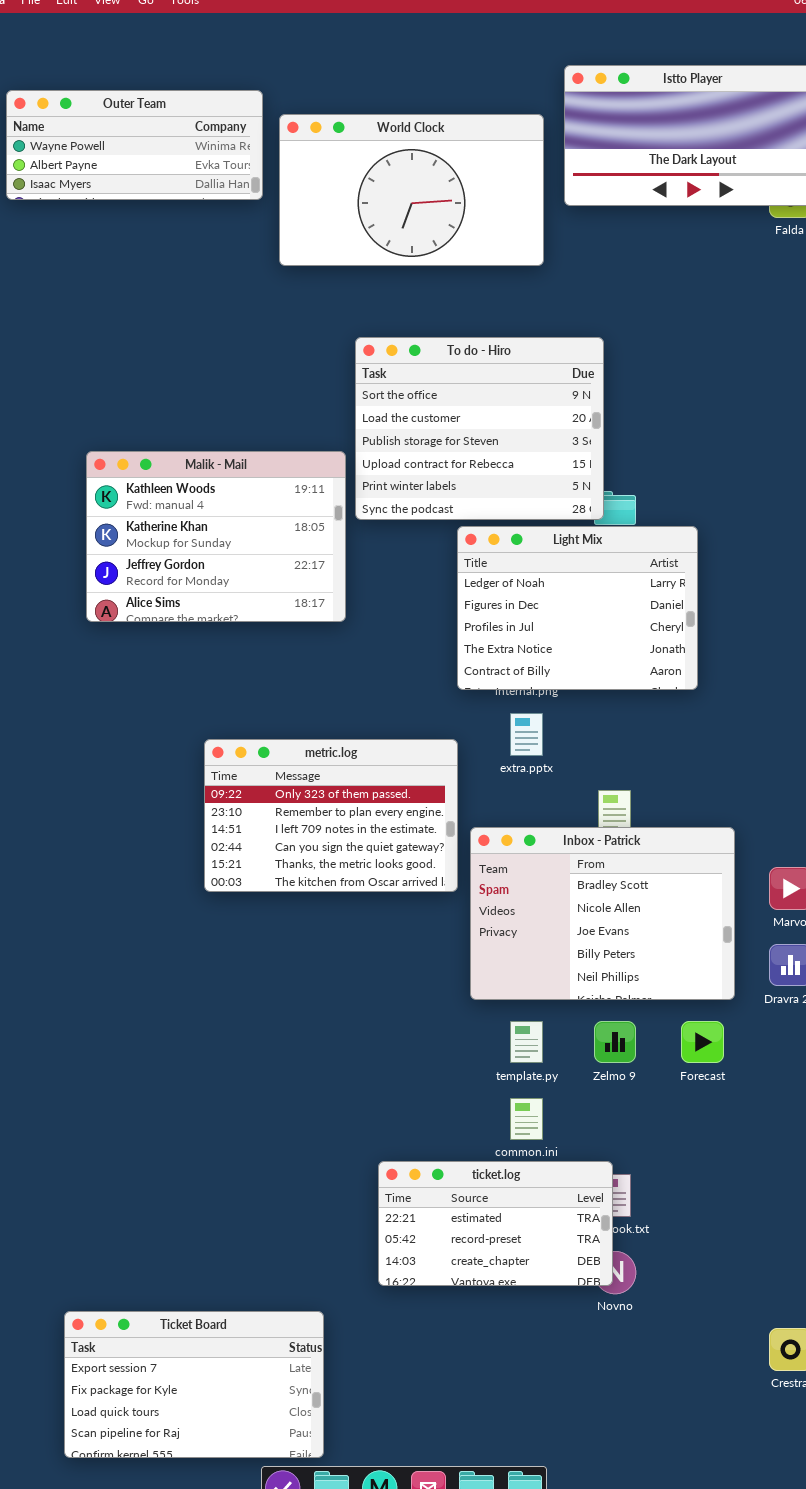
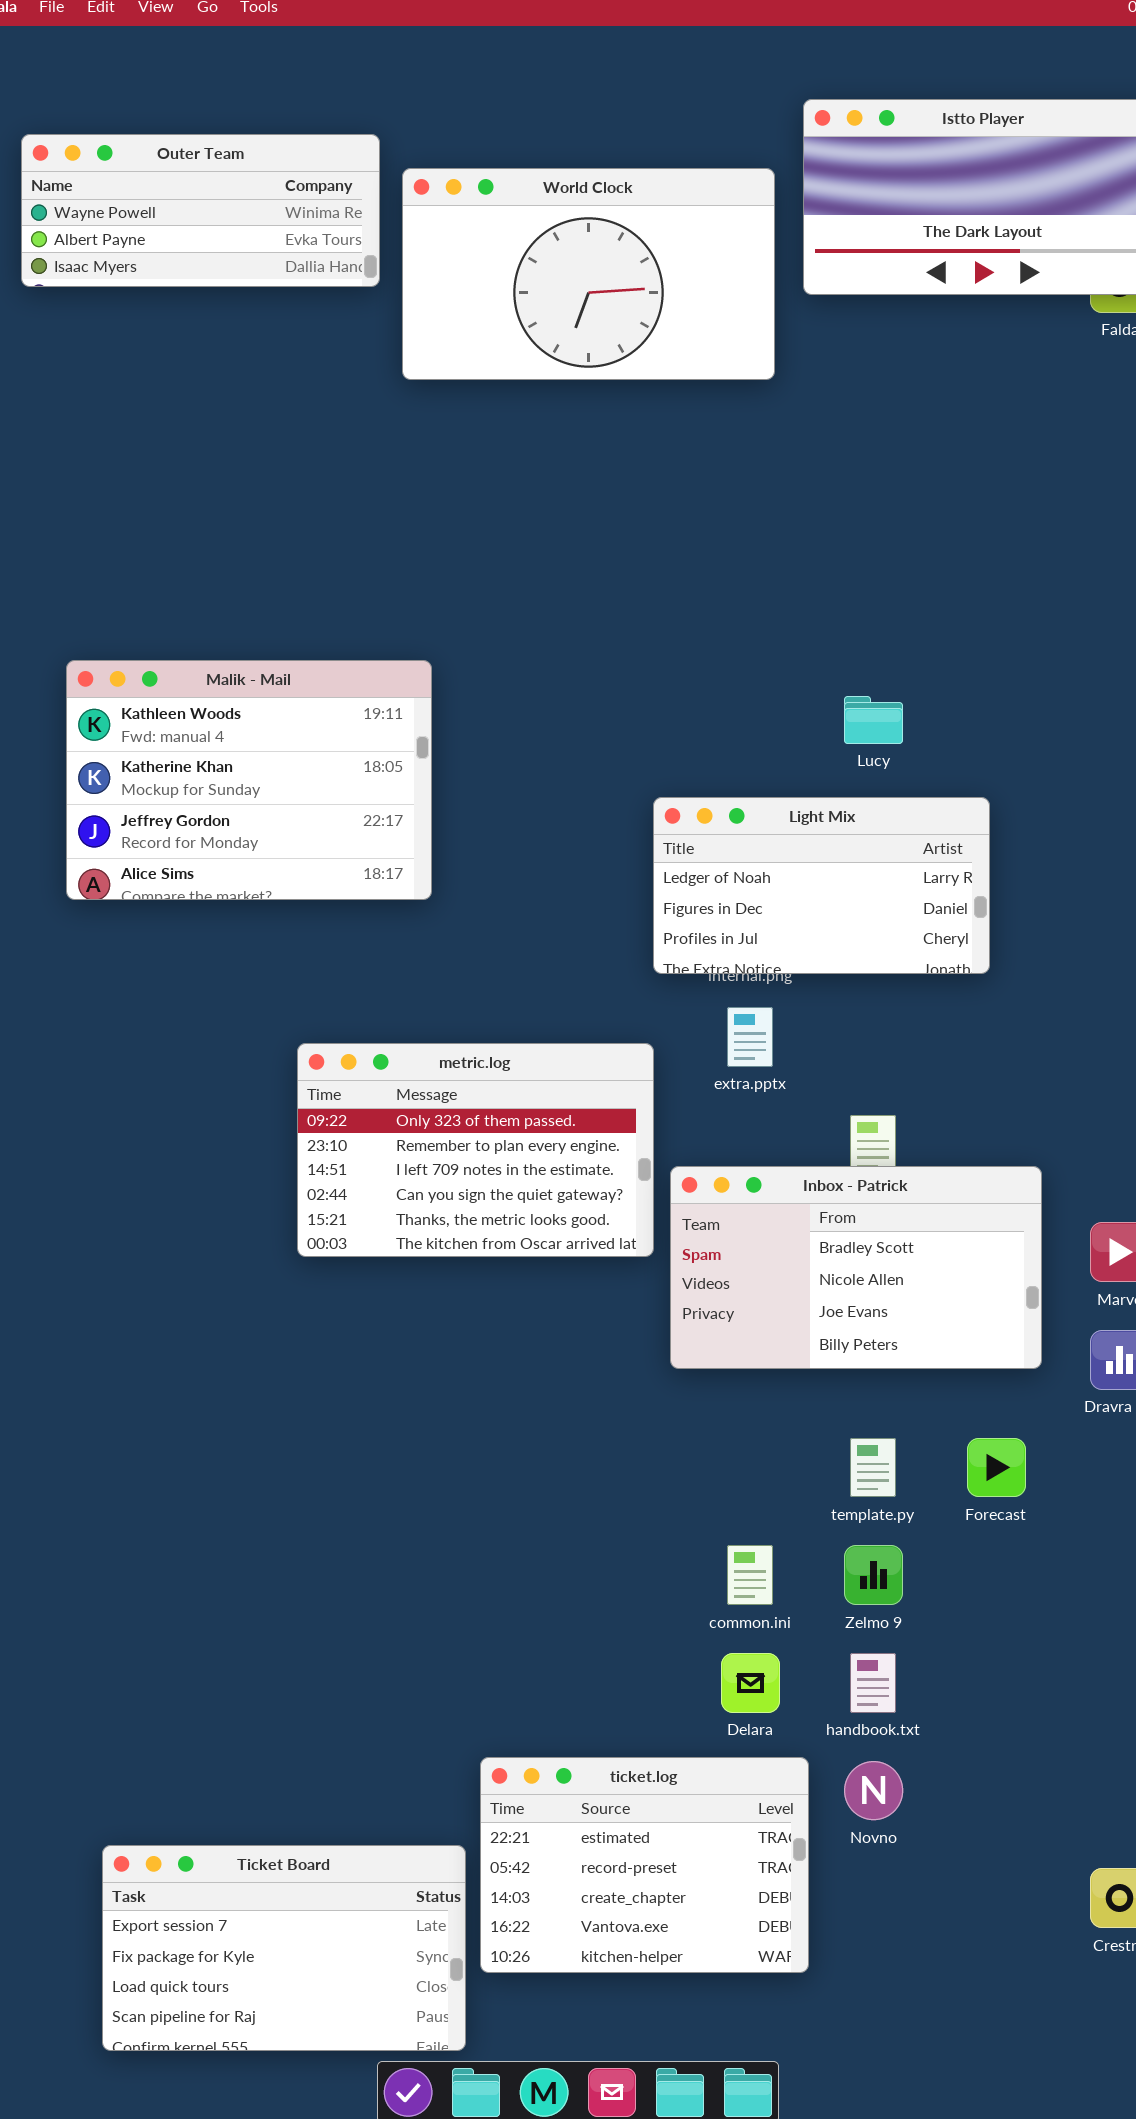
To do - Hiro: [355,337,604,520] -> none, closed
Malik - Mail: [86,451,346,622] -> [66,660,432,900], moved
Light Mix: [457,526,698,690] -> [653,797,990,974], resized
Inbox - Patrick: [470,827,735,1000] -> [670,1166,1042,1369], resized
template.py: [510,1021,543,1063] -> [850,1438,896,1497], moved
Zelmo 9: [594,1021,636,1063] -> [844,1545,903,1605], moved
ticket.log: [378,1161,613,1286] -> [480,1757,809,1973], moved, resized

